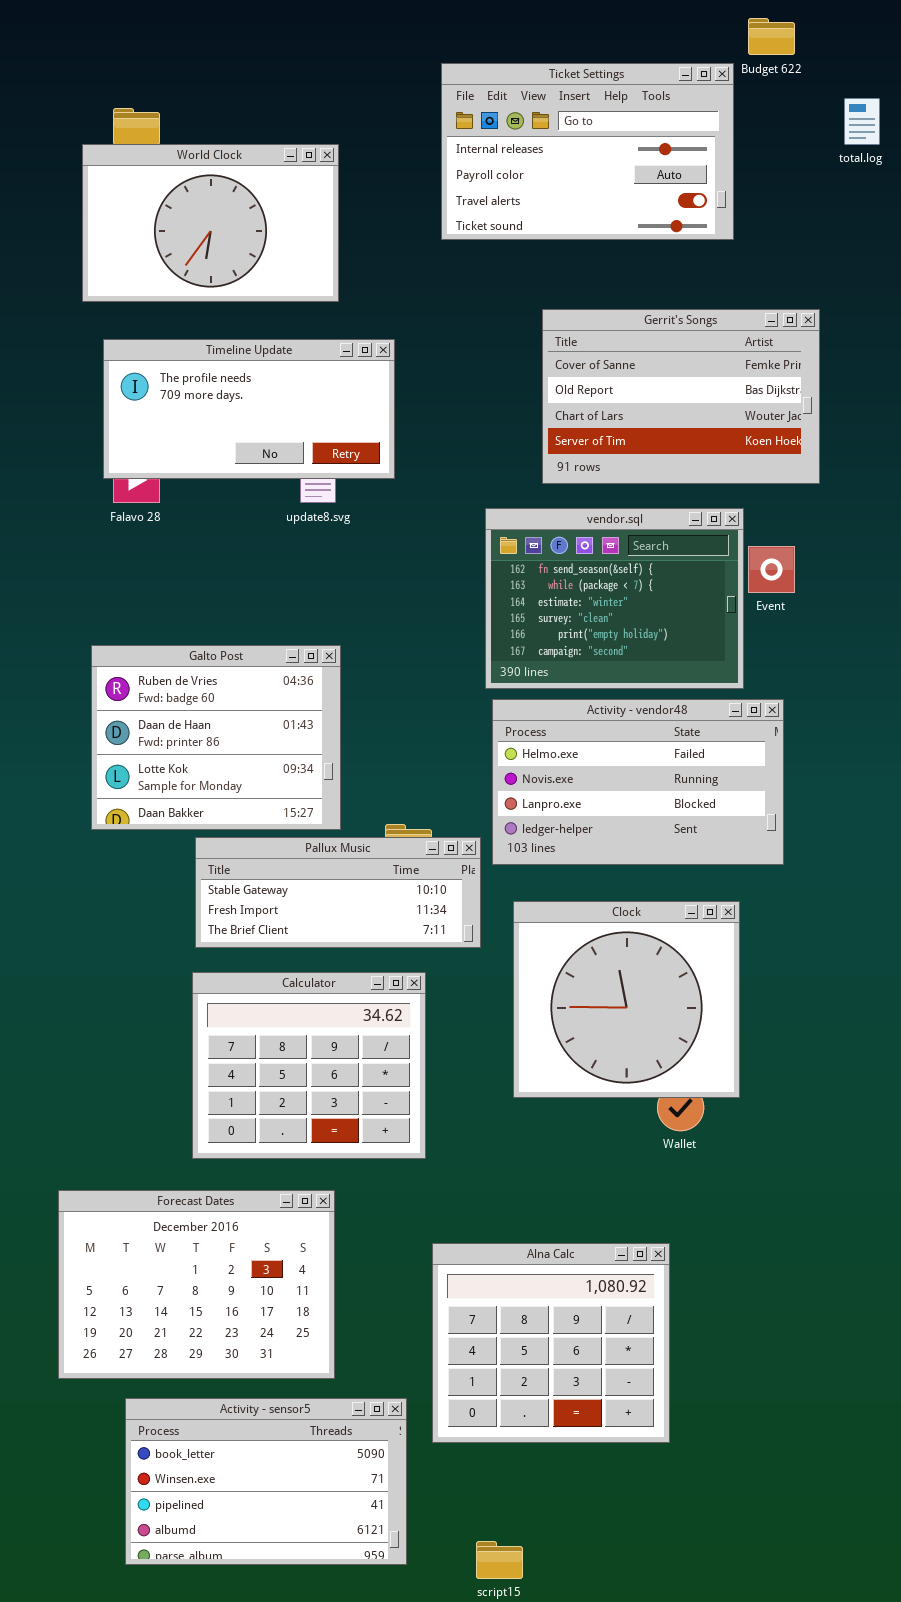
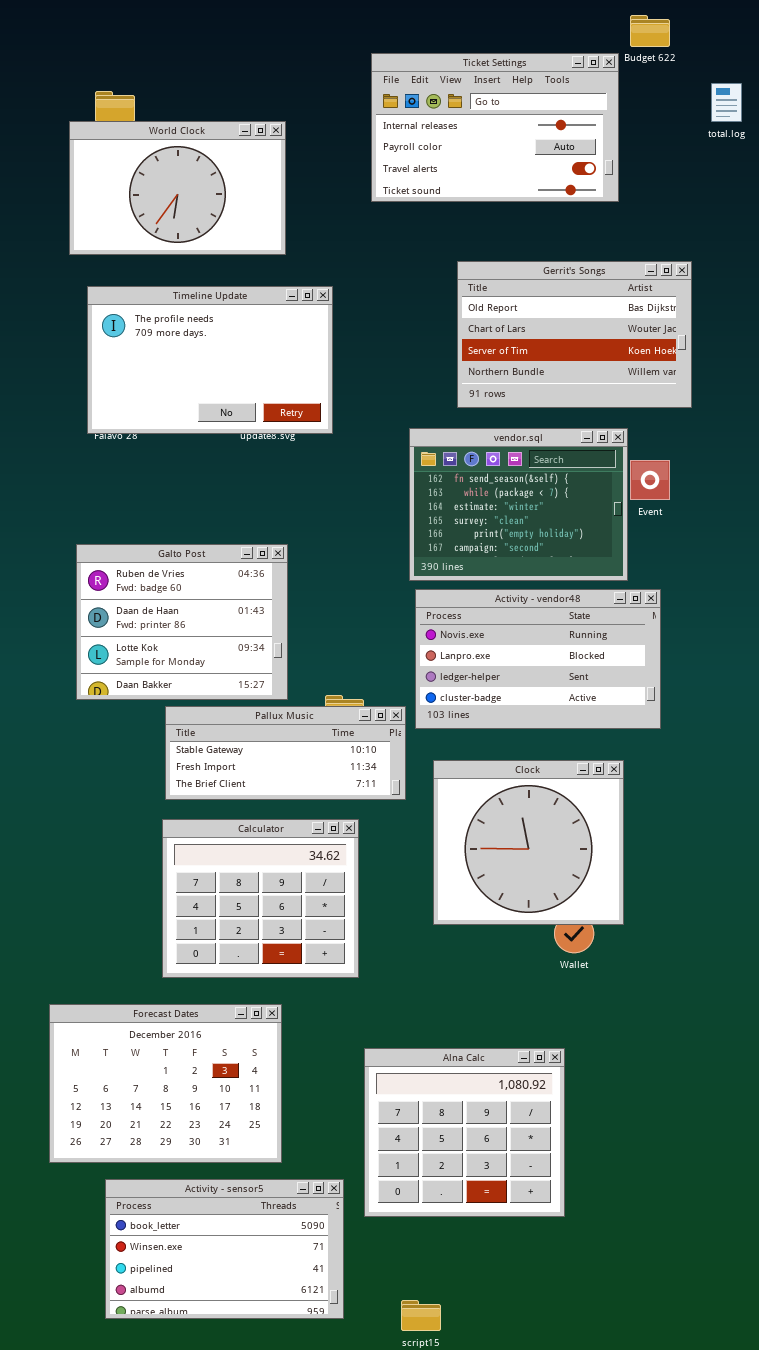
Gerrit's Songs: [542,309,820,484] -> [457,261,692,408], scrolled down 1 row
Timeline Update: [103,339,395,479] -> [87,286,333,434], resized
Activity - vendor48: [492,699,784,865] -> [415,589,661,729], scrolled down 1 row

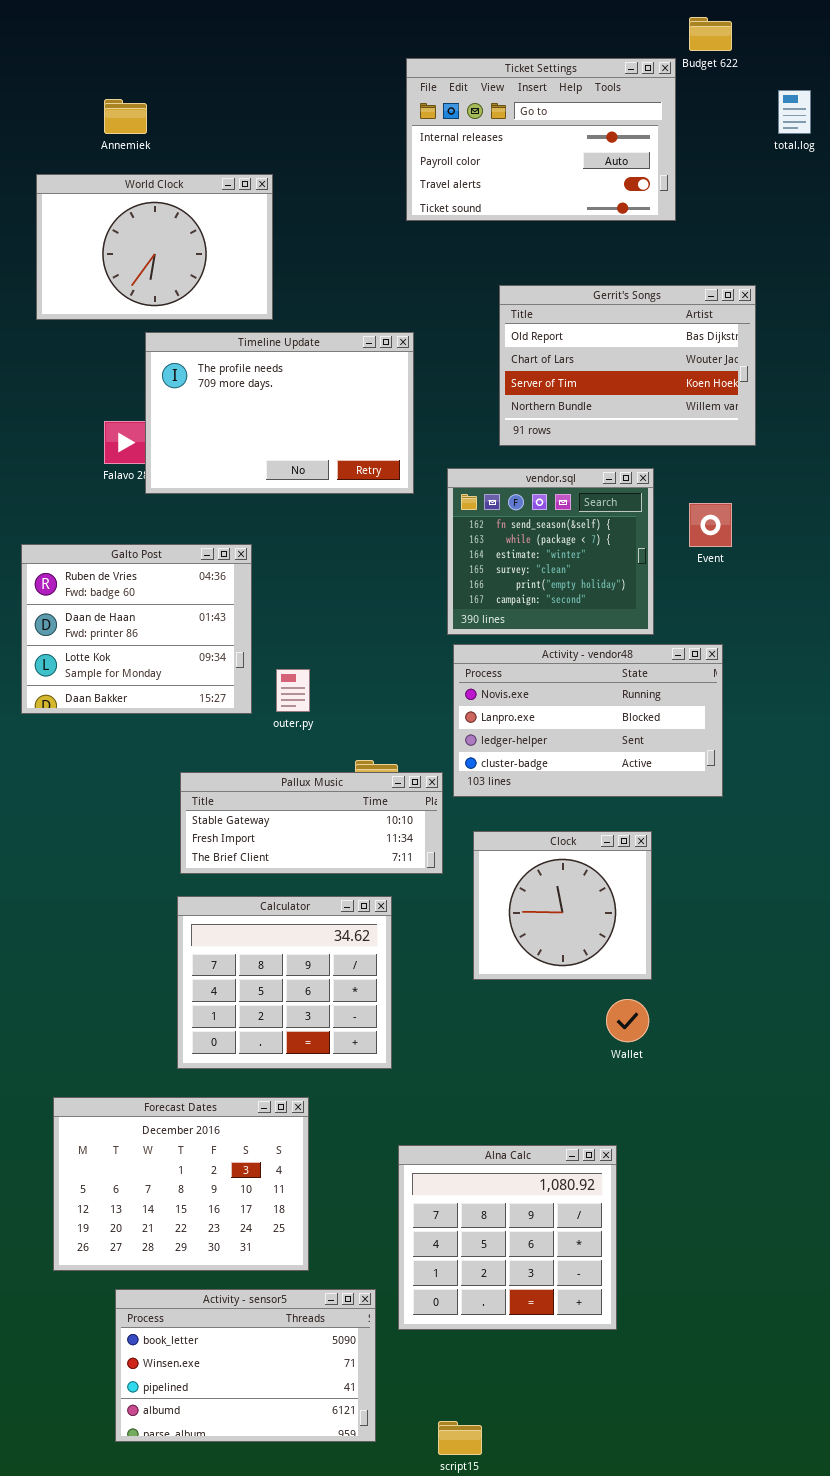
World Clock: [69,121,286,255] -> [36,174,273,320], moved
Timeline Update: [87,286,333,434] -> [145,332,414,494], moved
vendor.sql: [409,428,628,581] -> [447,468,654,635], resized
Galto Post: [76,544,288,700] -> [21,544,252,714], moved
Clock: [433,760,624,925] -> [473,831,652,980], resized

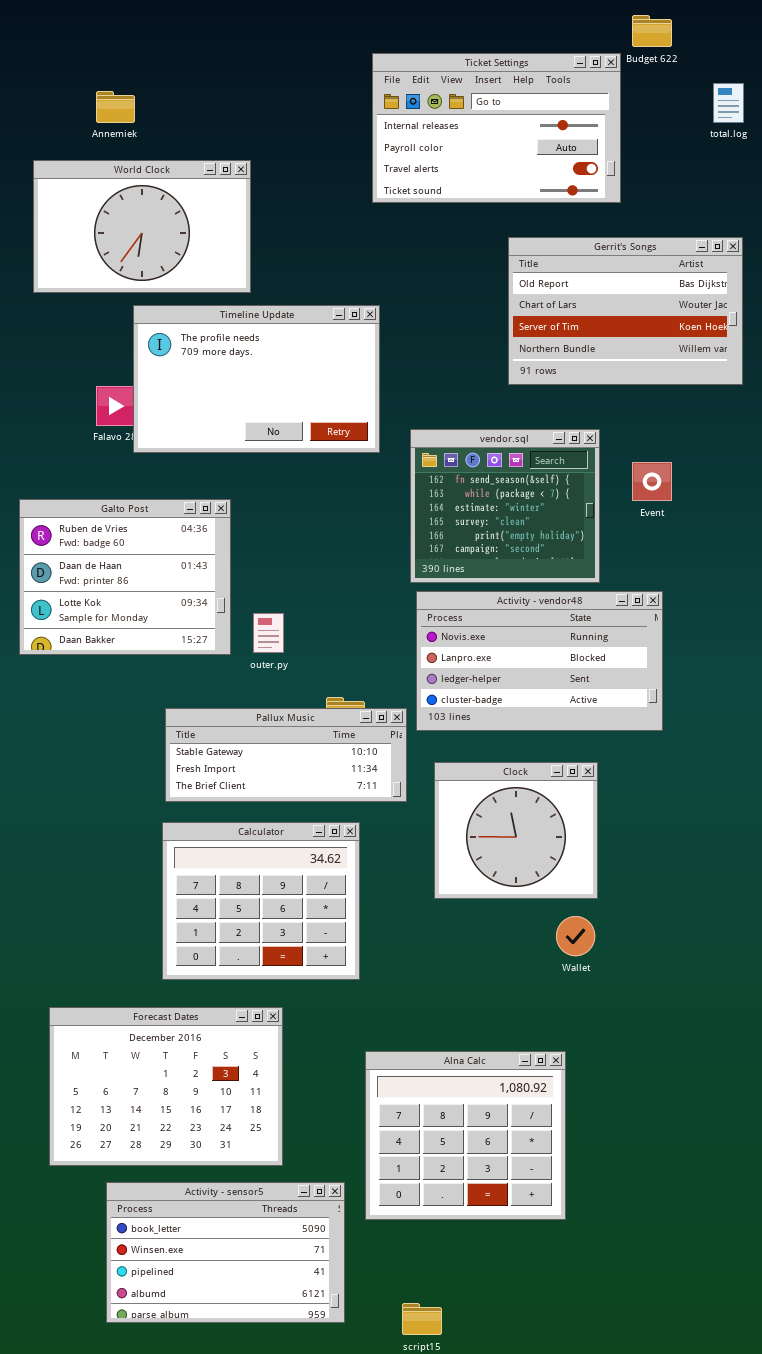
Gerrit's Songs: [499,285,756,446] -> [508,237,743,385], moved

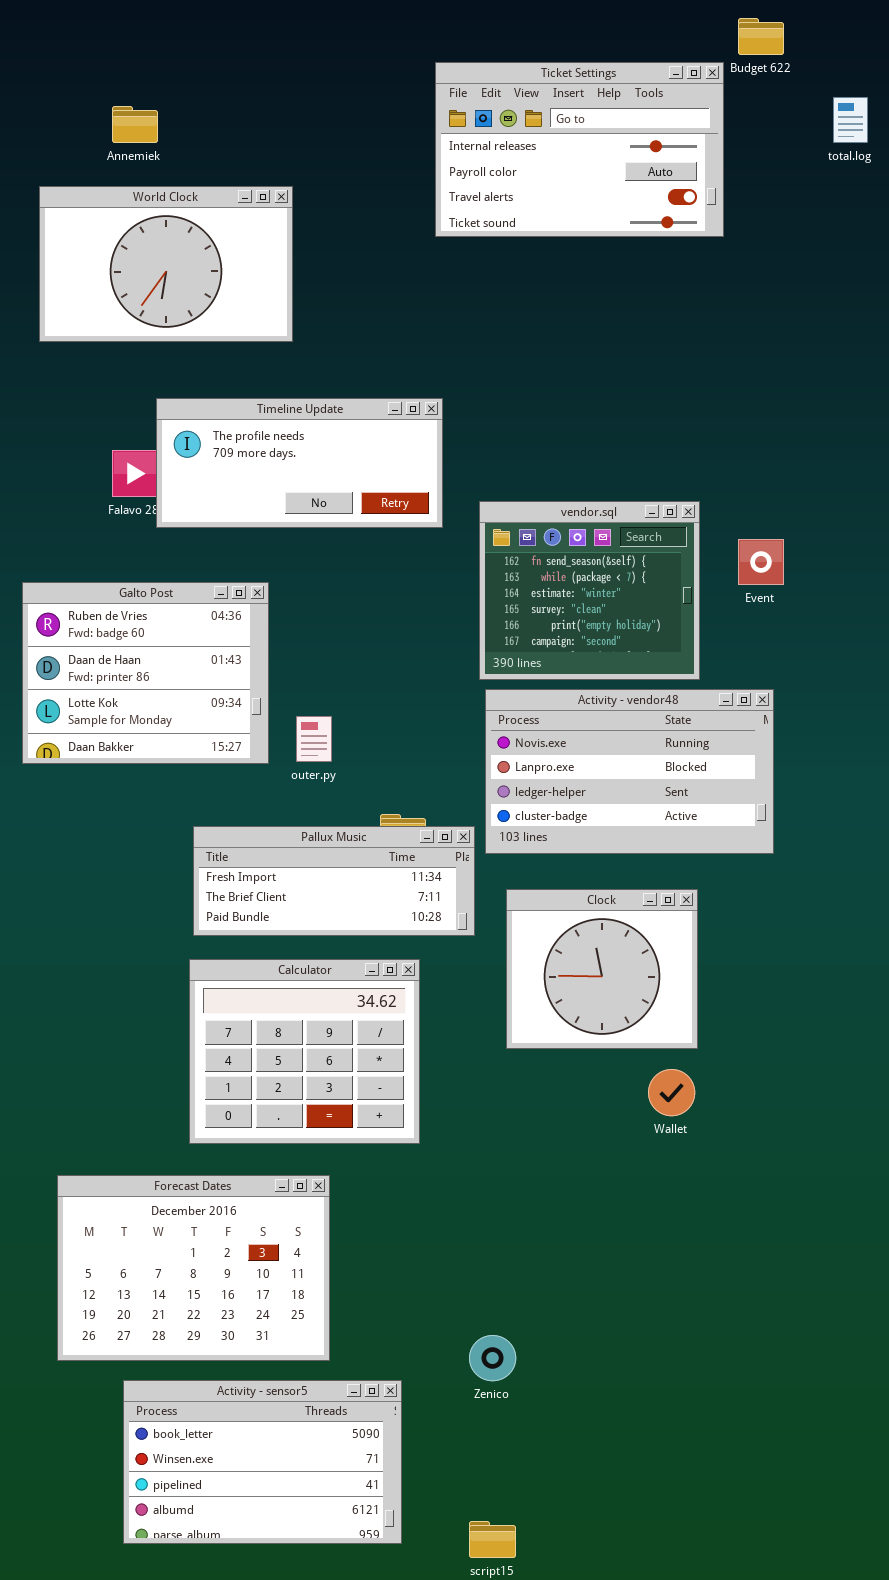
Gerrit's Songs: [508,237,743,385] -> none, closed
Timeline Update: [133,305,380,453] -> [156,398,443,528], resized
Pallux Music: [165,708,407,802] -> [193,826,475,936], scrolled down 1 row
Alna Calc: [365,1051,566,1220] -> none, closed

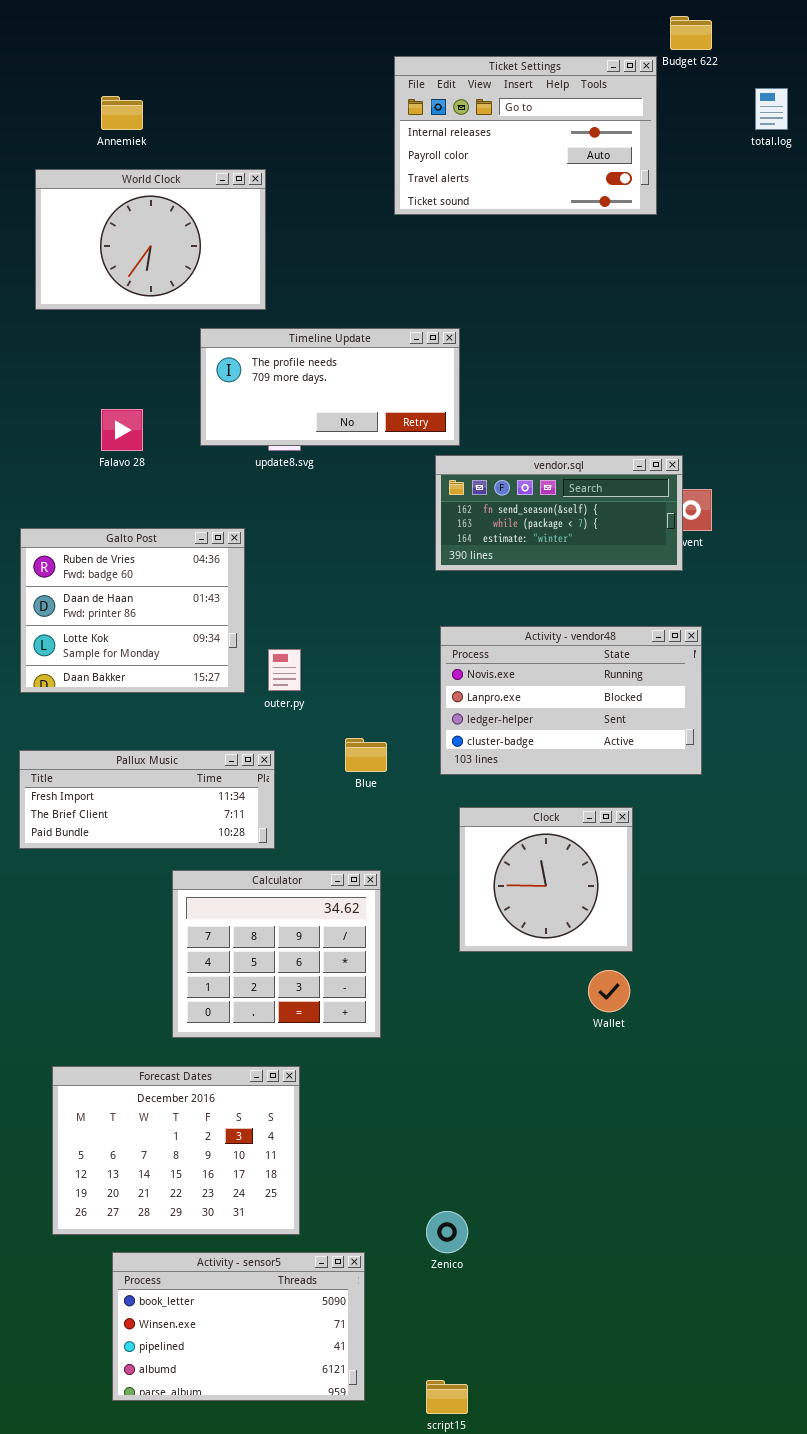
Timeline Update: [156,398,443,528] -> [200,328,460,446], moved
vendor.sql: [479,501,700,680] -> [435,455,683,571], resized
Pallux Music: [193,826,475,936] -> [19,750,275,849], moved

